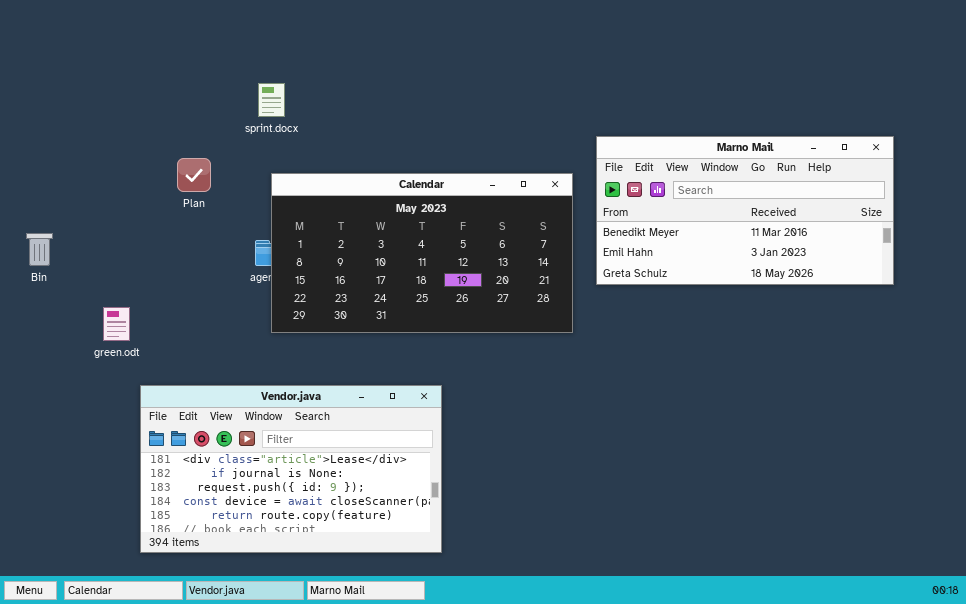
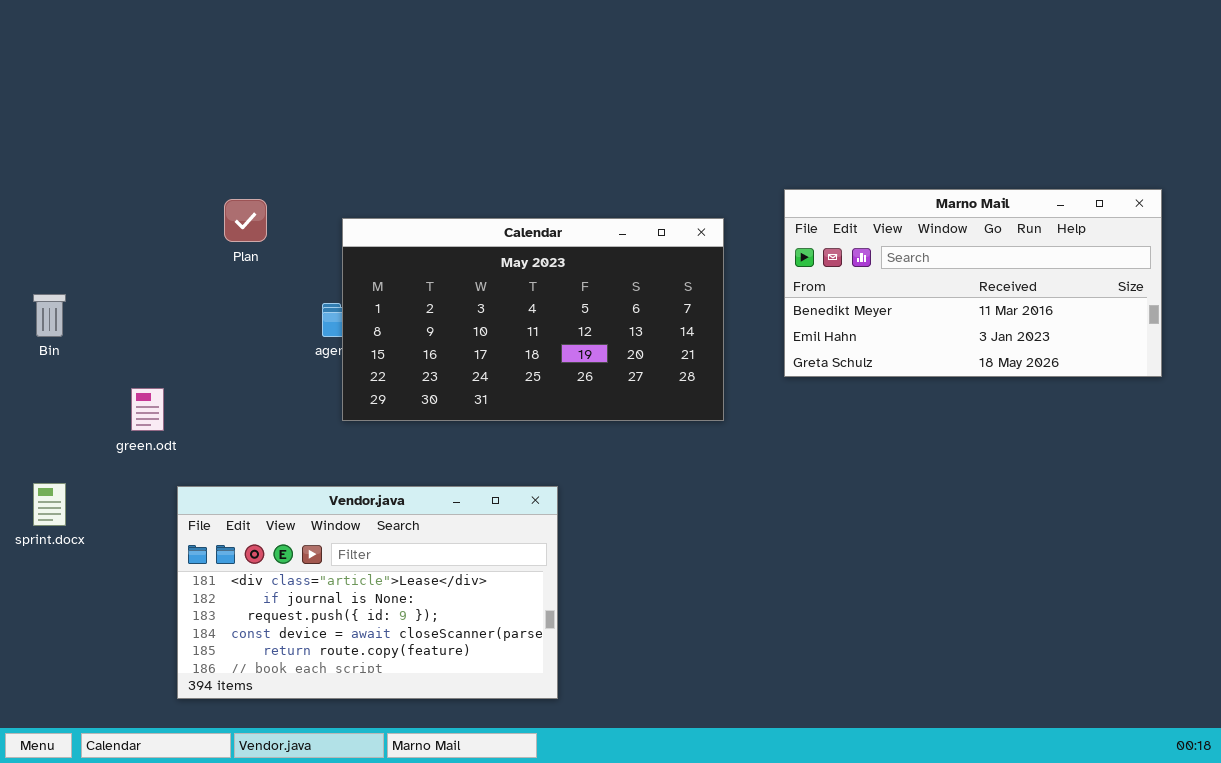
sprint.docx: [258,83,285,117] -> [33,483,66,526], moved
Marno Mail: [596,136,894,285] -> [784,189,1162,377], moved

